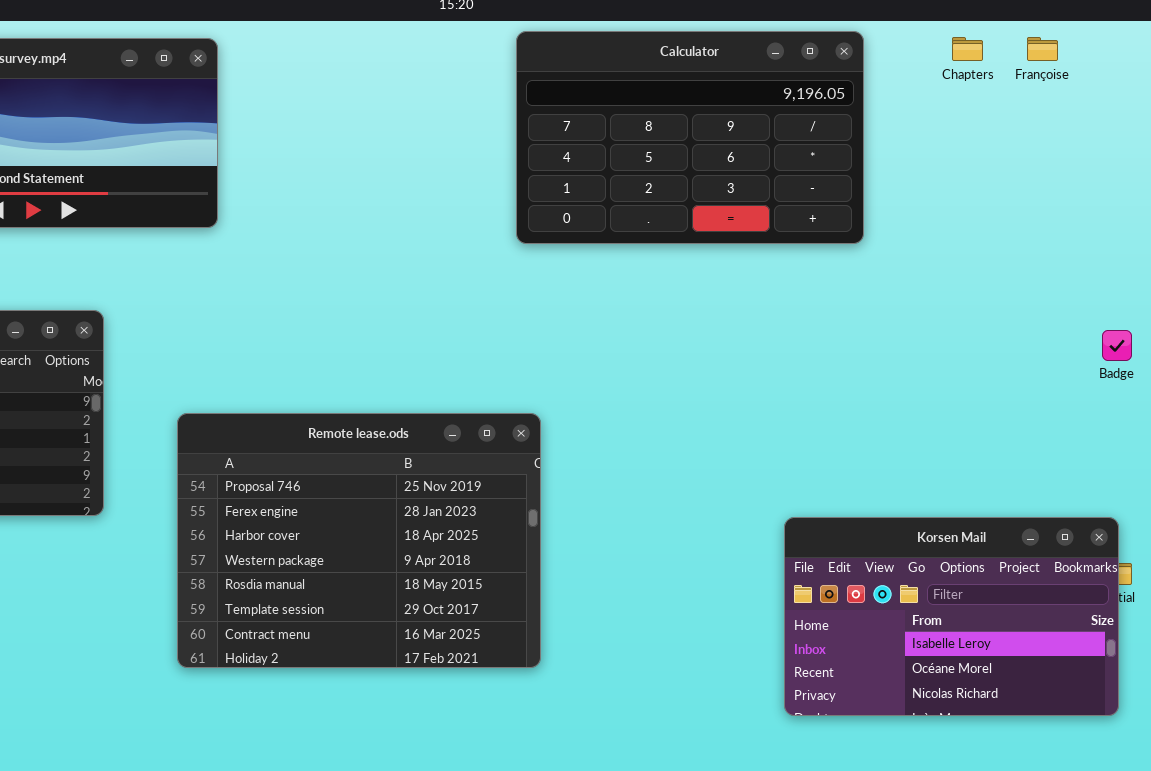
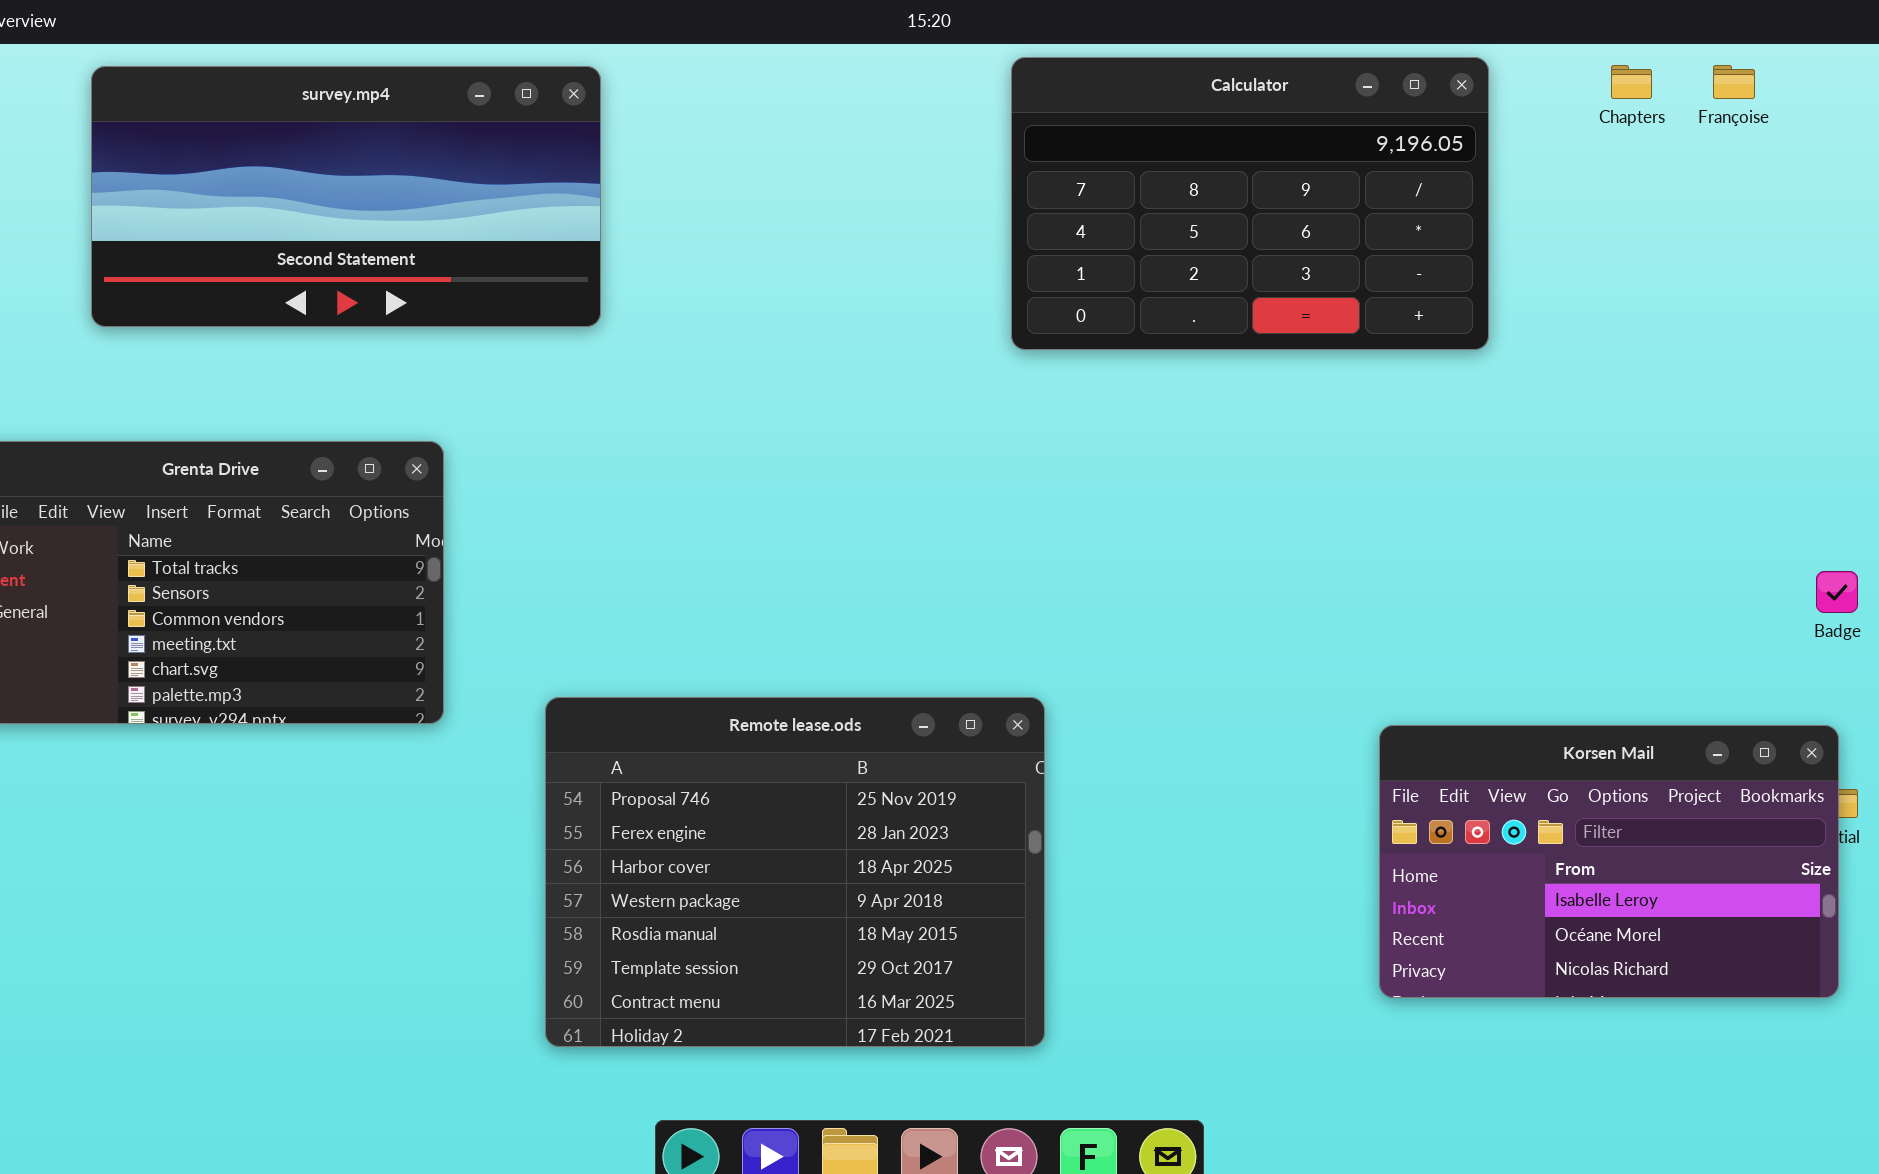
Badge: [1102,330,1132,361] -> [1816,571,1858,613], moved
Remote lease.ods: [177,413,541,668] -> [545,697,1045,1047], moved

